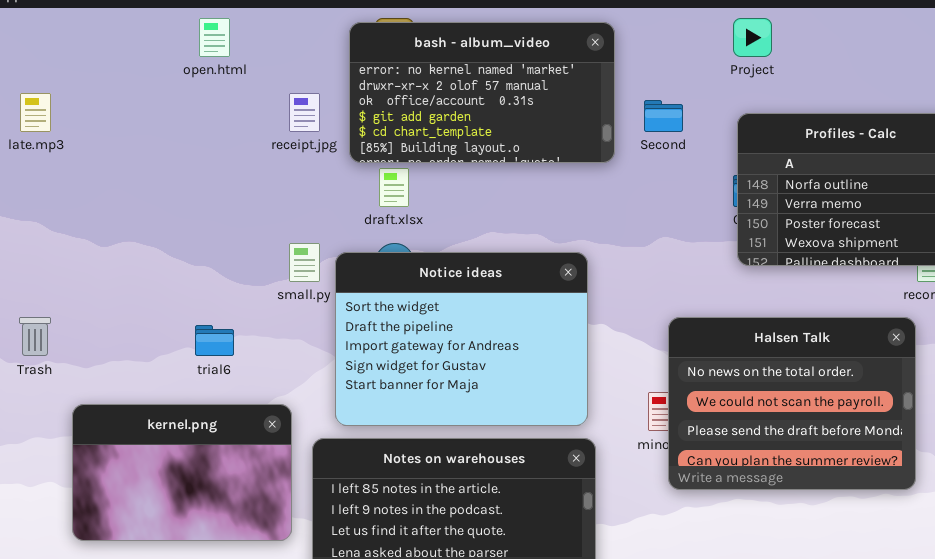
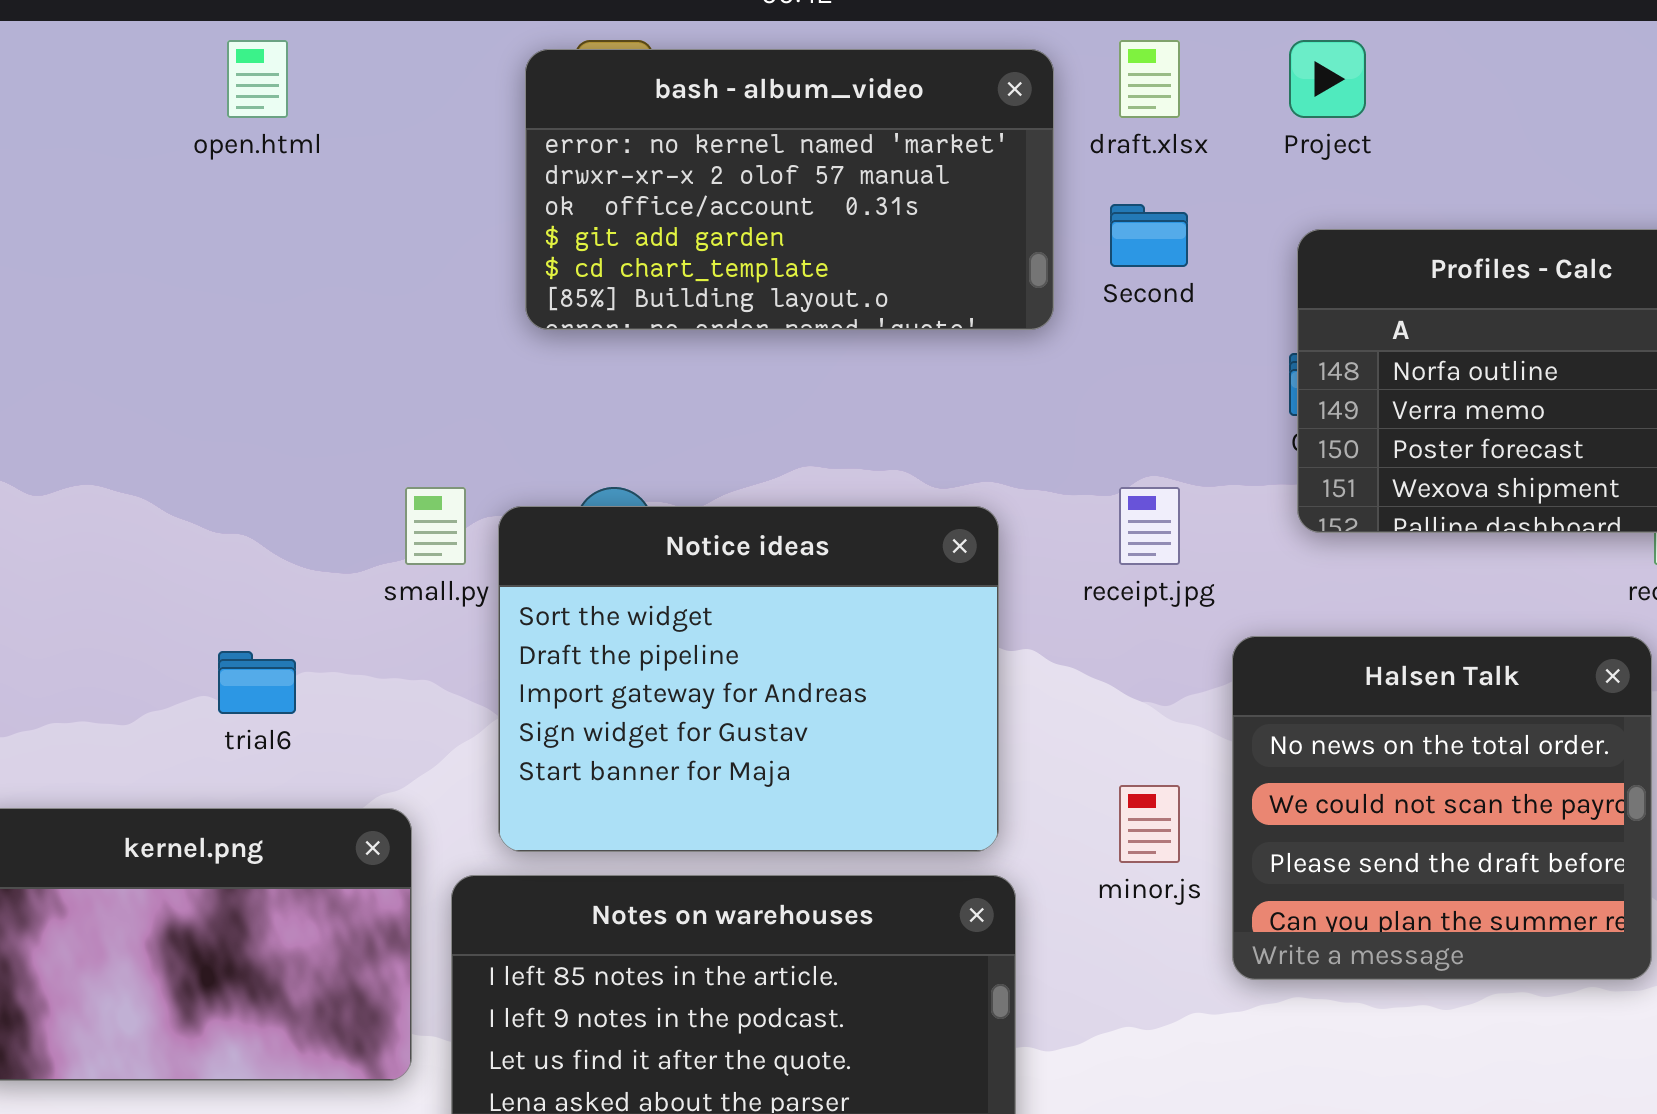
receipt.jpg: [289,93,320,132] -> [1119,487,1180,565], moved
draft.xlsx: [379,168,409,207] -> [1119,40,1180,118], moved
Halsen Talk: [668,317,916,490] -> [1232,636,1652,980], resized

